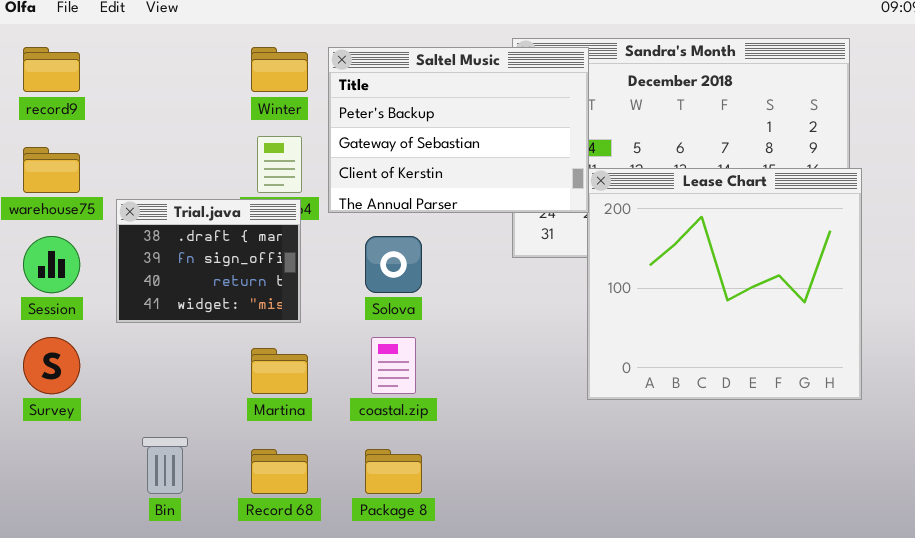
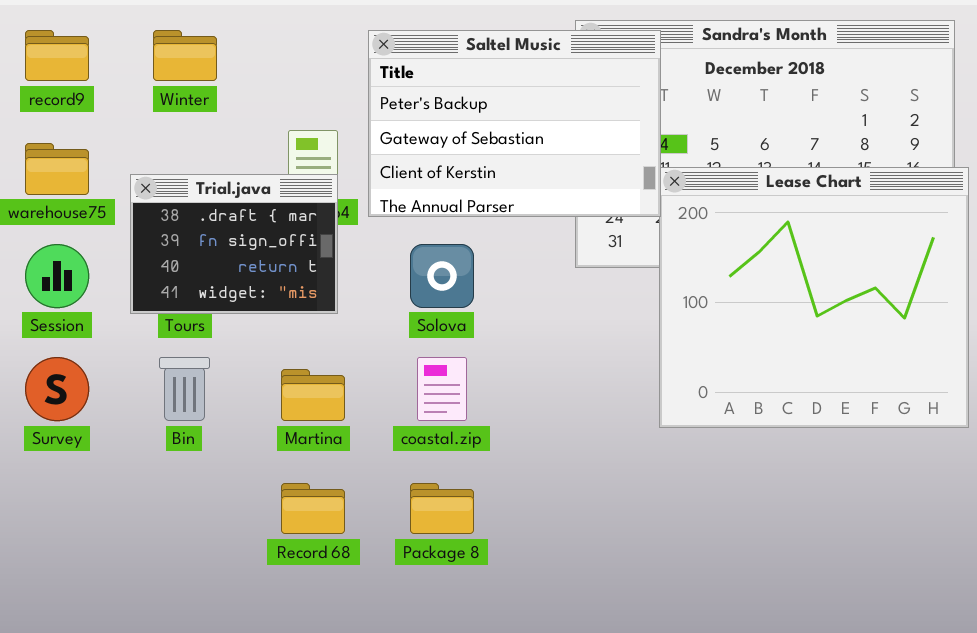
Winter: [251,47,308,92] -> [153,30,217,81], moved
Trial.java: [116,199,301,323] -> [130,174,338,314], moved
Bin: [142,437,188,494] -> [159,357,210,421], moved

